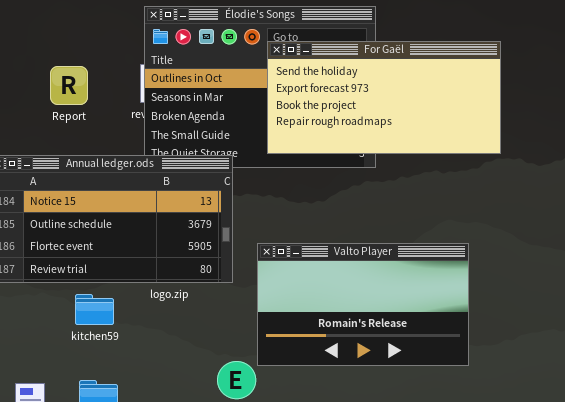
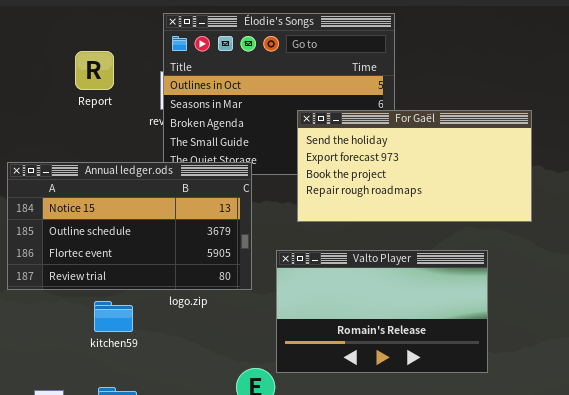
For Gaël: [267,41,501,154] -> [297,110,532,222], moved
Report: [50,66,88,105] -> [75,51,114,90], moved

